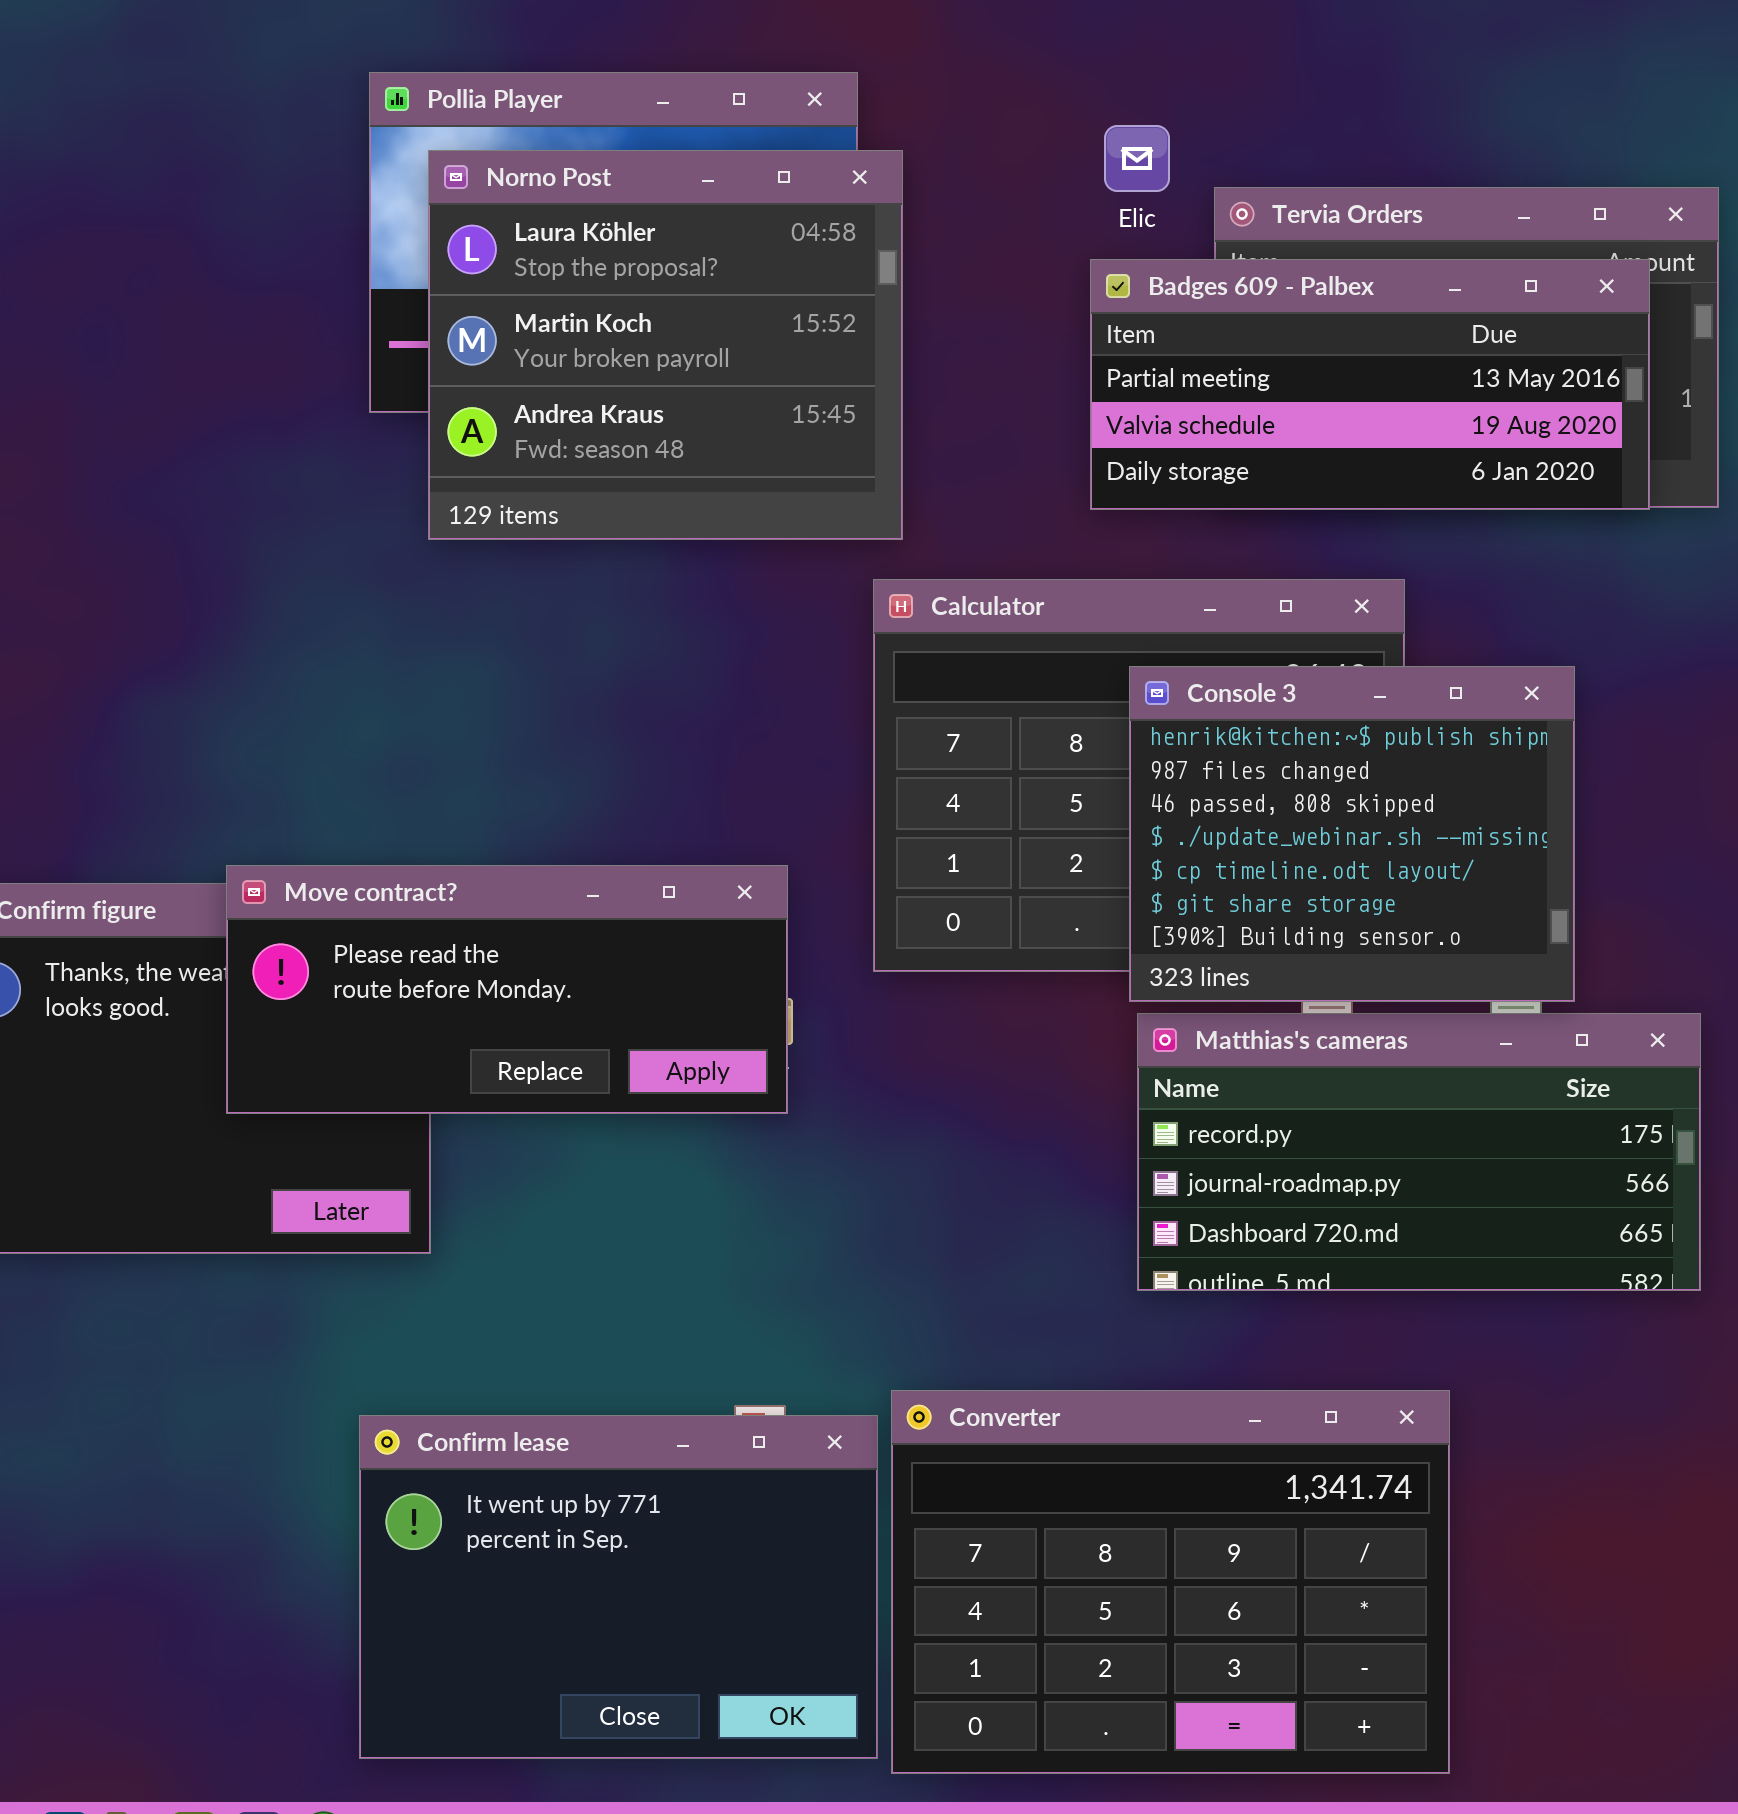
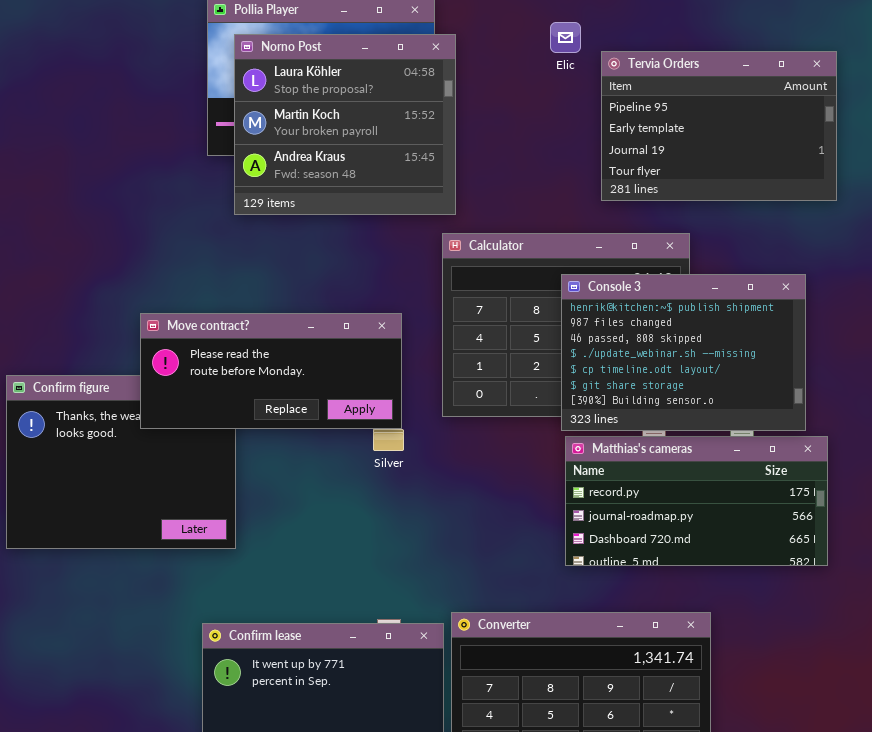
Badges 609 - Palbex: [1090,259,1650,510] -> none, closed
Console 3: [1129,666,1575,1002] -> [561,274,806,431], resized
Move contract?: [226,865,788,1114] -> [140,313,402,429], moved

